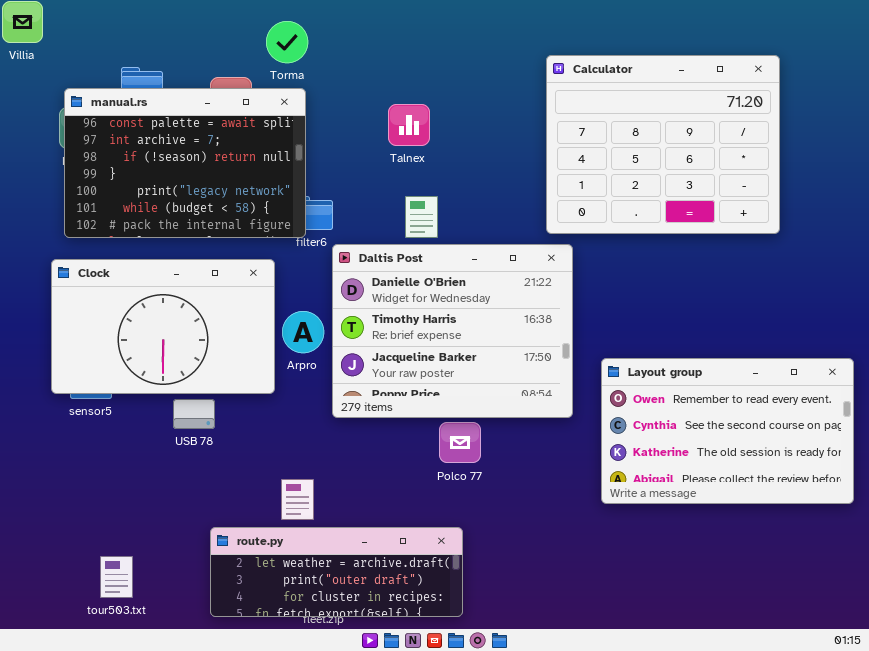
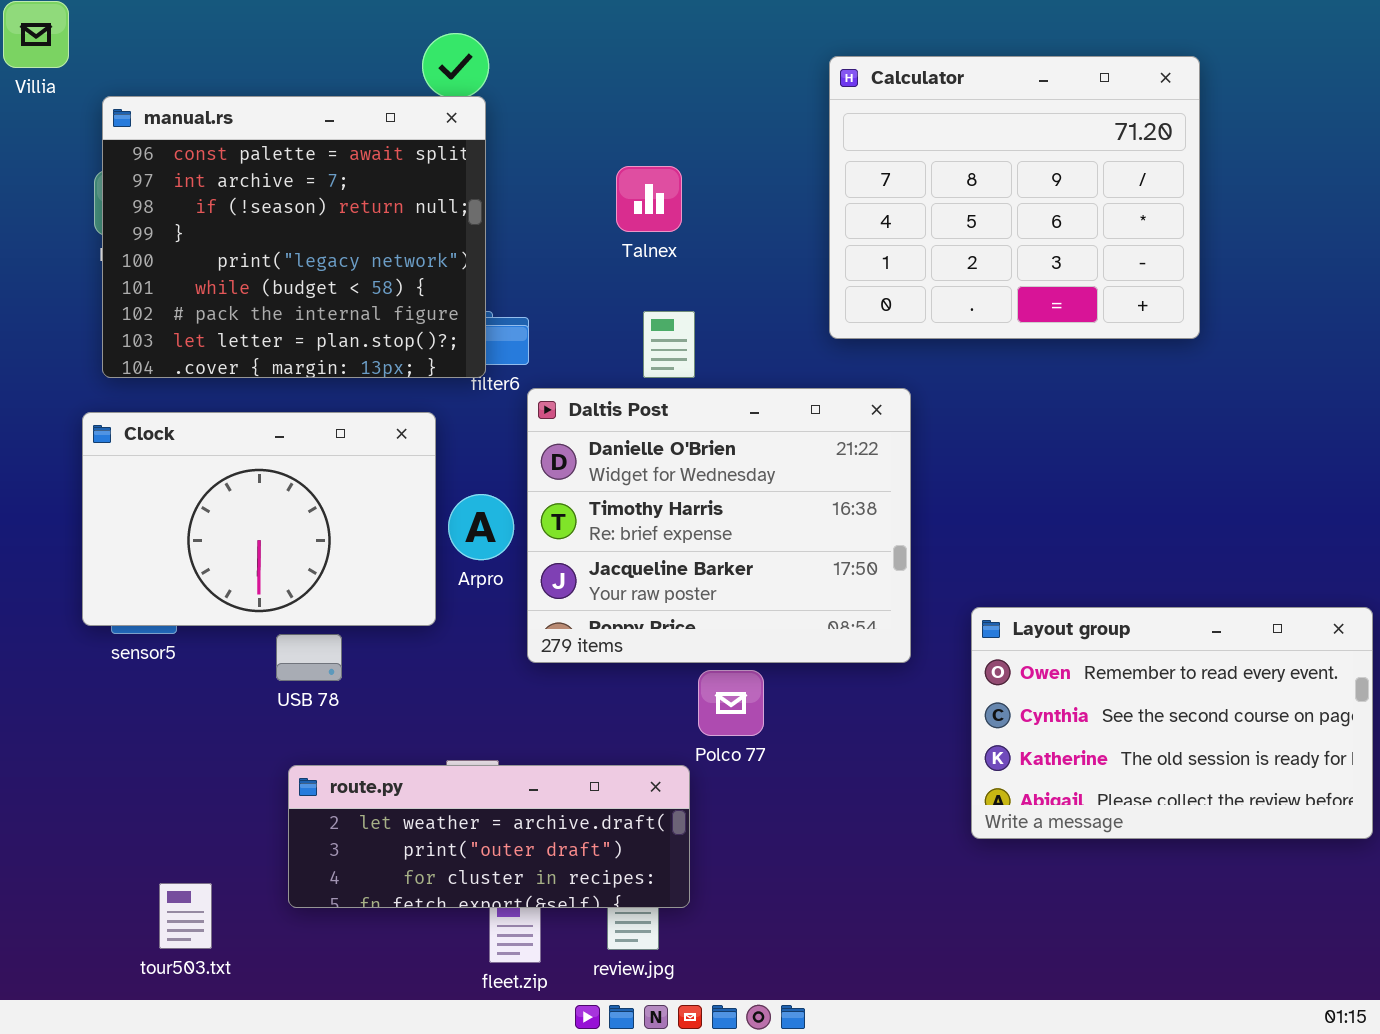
Calculator: [546,55,780,234] -> [829,56,1200,339], moved
manual.rs: [64,88,306,238] -> [102,96,486,378], resized
Layout group: [601,358,854,504] -> [971,607,1373,839], moved
route.py: [210,527,463,617] -> [288,765,690,908], moved

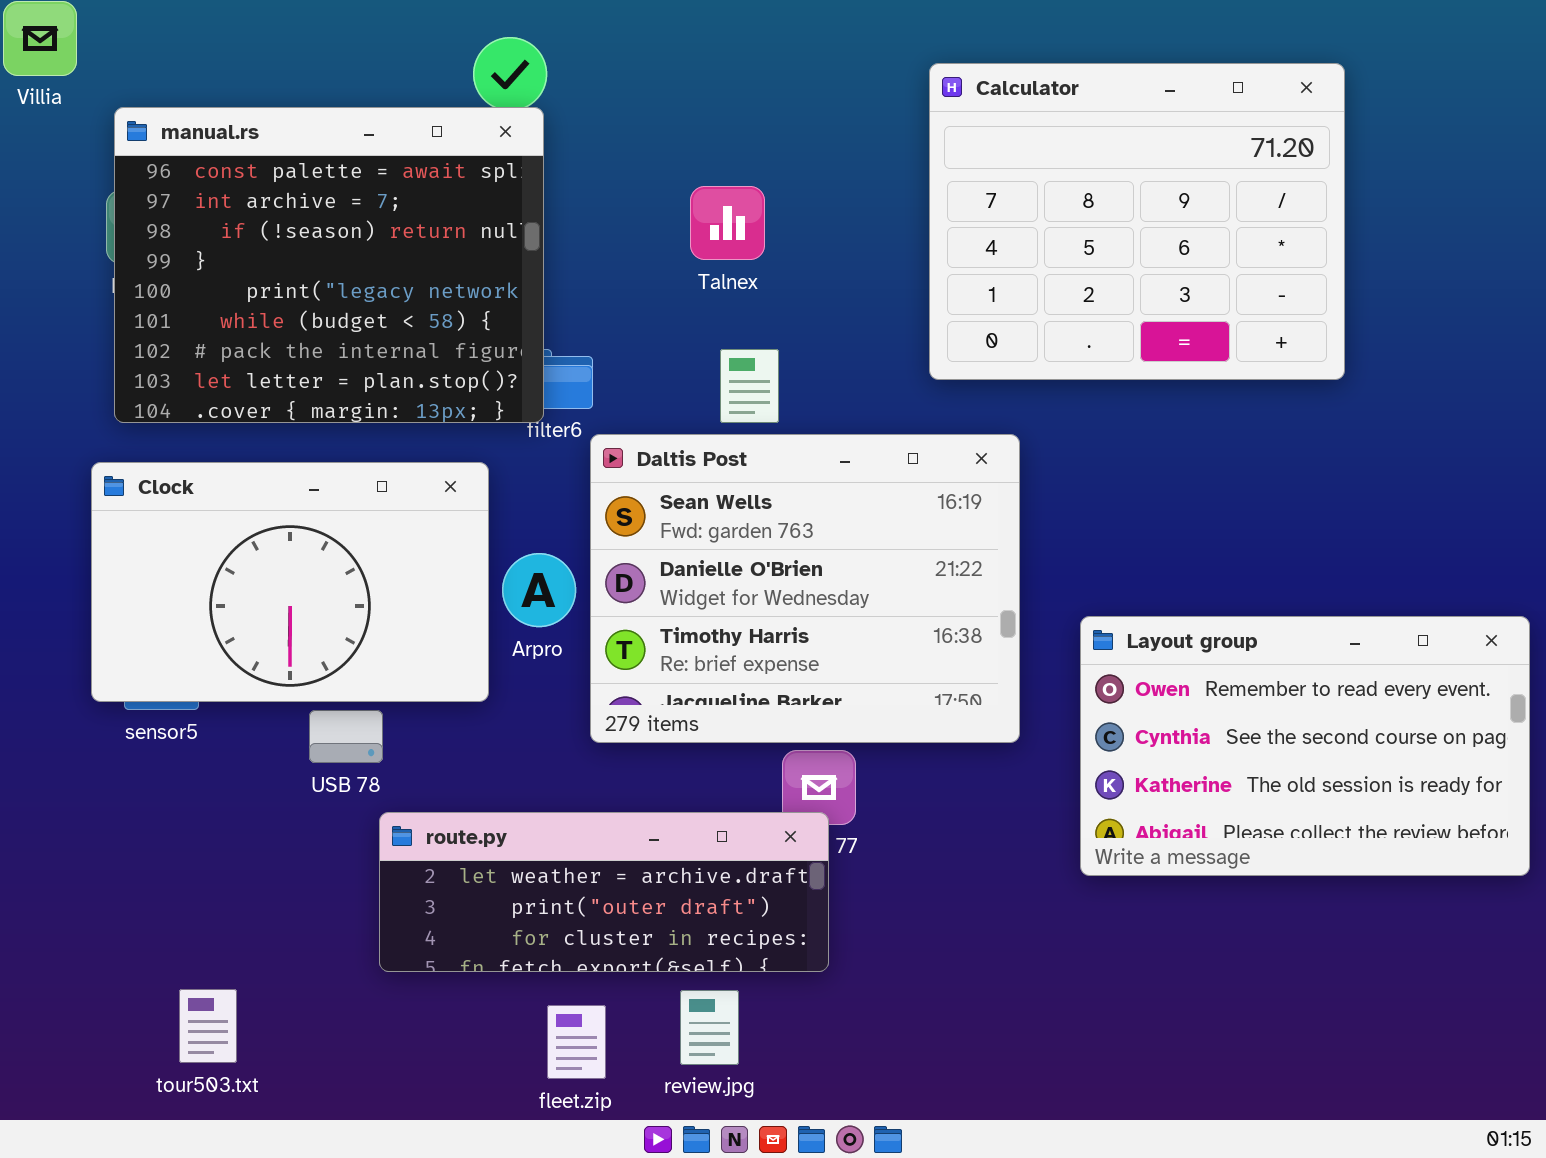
Daltis Post: [527,388,911,663] -> [590,434,1020,743], scrolled up 1 row
Layout group: [971,607,1373,839] -> [1080,616,1530,876], moved
route.py: [288,765,690,908] -> [379,812,829,972], moved

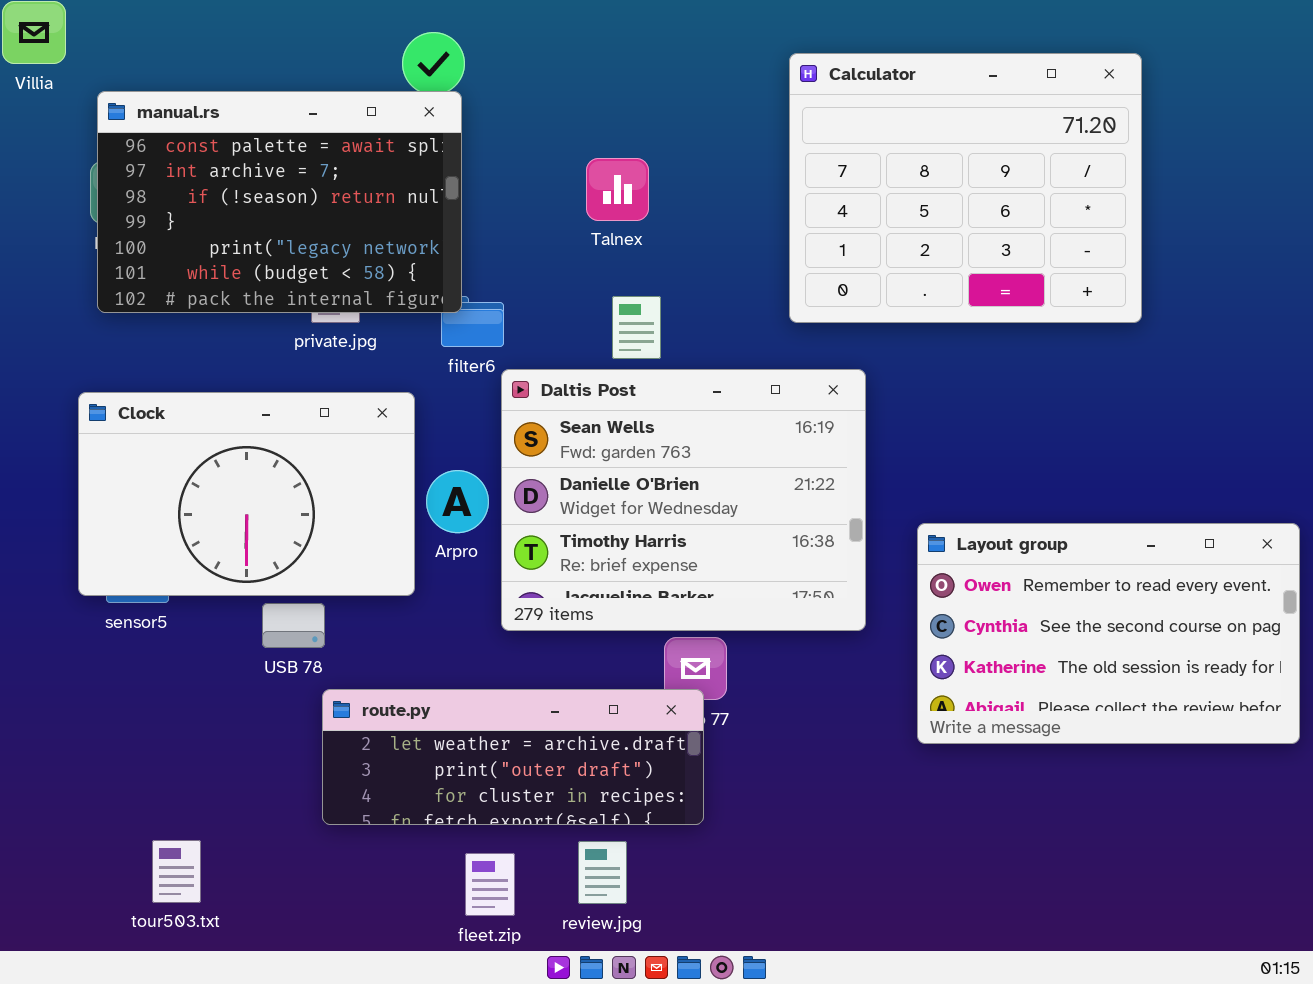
manual.rs: [114,107,544,423] -> [97,91,462,313], resized

